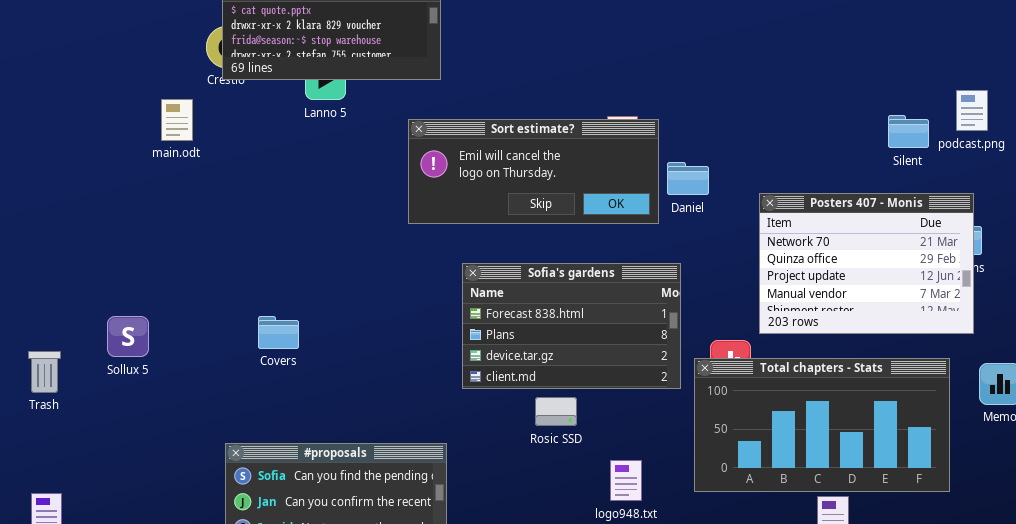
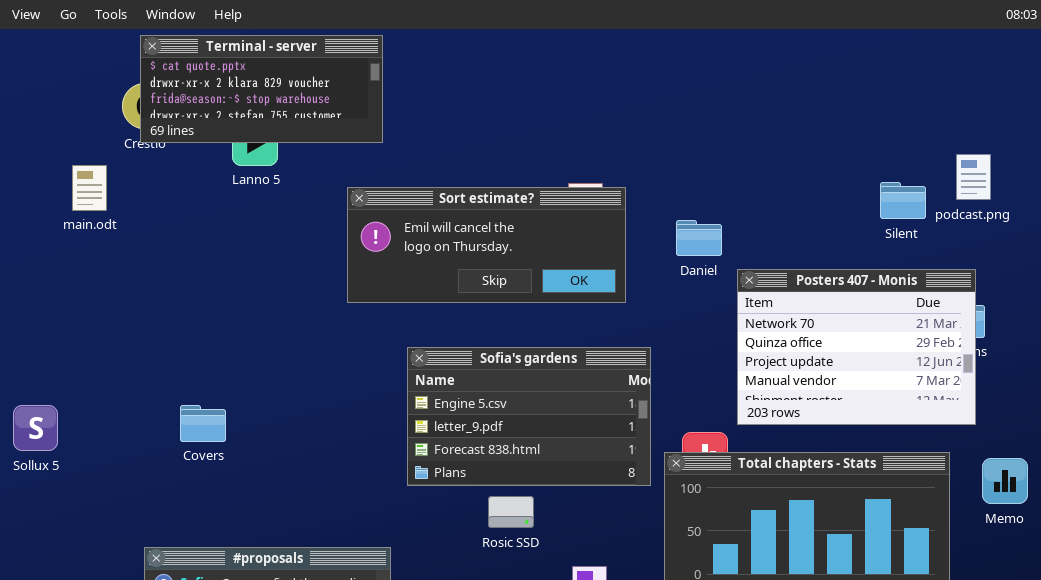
Daniel: [667,162,709,195] -> [676,220,722,256], moved
Sofia's gardens: [462,263,681,389] -> [407,347,651,486], scrolled up 2 rows

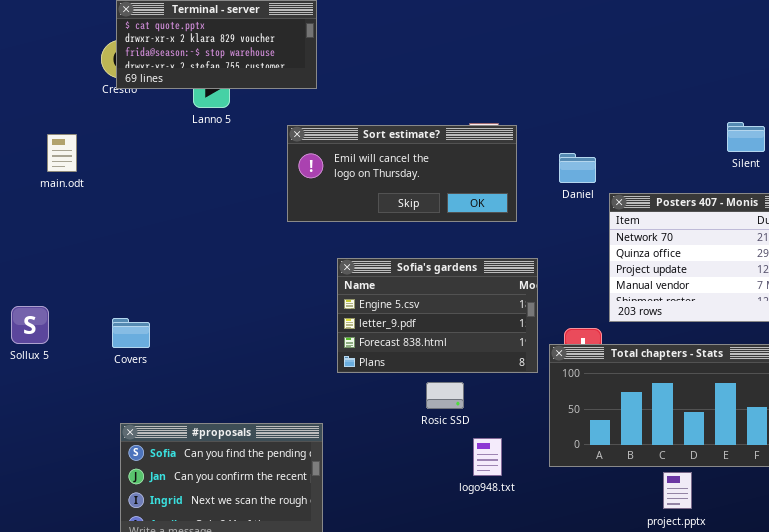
main.odt: [72,165,107,211] -> [47,134,77,172], moved
Covers: [180,405,226,442] -> [112,318,150,348], moved
Rosic SSD: [488,496,534,528] -> [426,382,464,409], moved

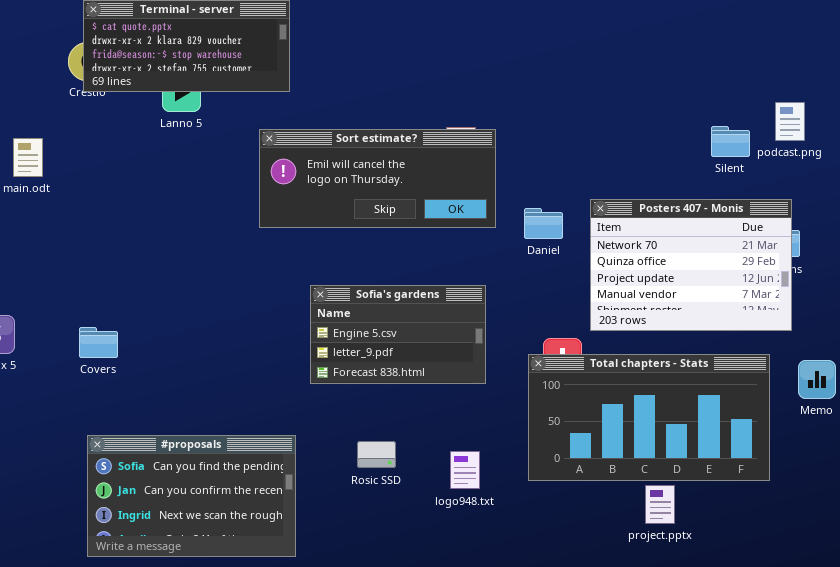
Daniel: [559,153,596,183] -> [524,208,563,239], moved
Sofia's gardens: [337,258,538,373] -> [310,285,486,384], resized
Rosic SSD: [426,382,464,409] -> [357,441,396,468], moved

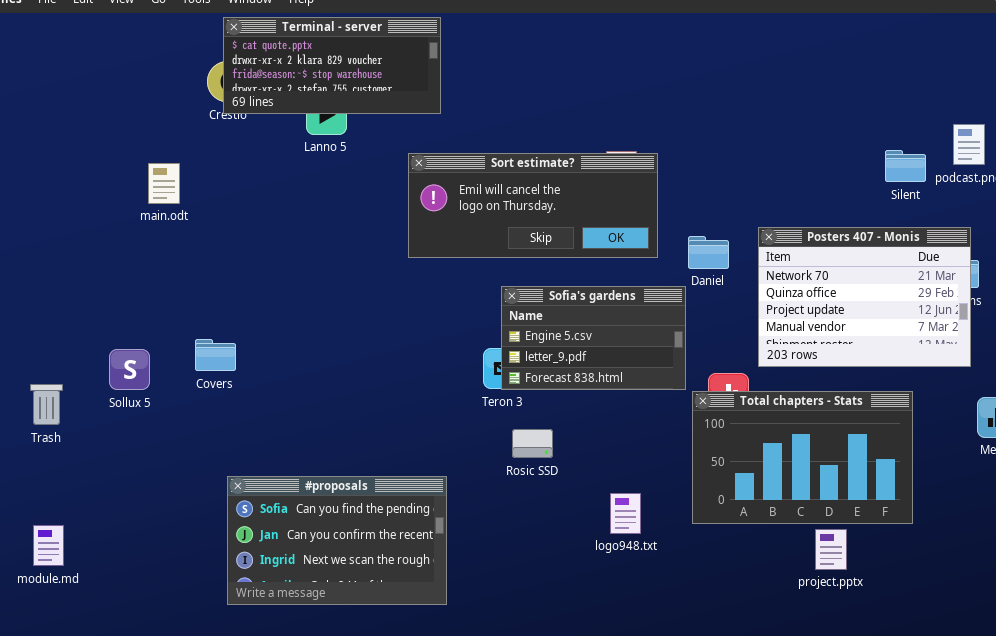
Sofia's gardens: [310,285,486,384] -> [501,286,686,390], moved
Covers: [79,327,118,358] -> [195,339,236,371], moved
Total chapters - Stats: [528,354,770,481] -> [692,391,913,524], resized
Rosic SSD: [357,441,396,468] -> [512,429,553,458], moved

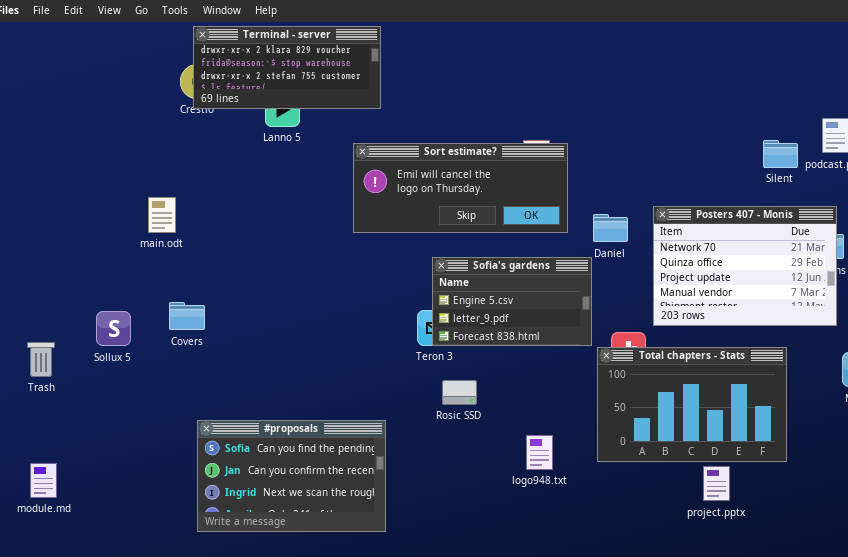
Terminal - server: [223,17,441,114] -> [193,26,381,109], scrolled down 1 row
main.odt: [148,163,180,204] -> [148,197,176,233], moved

